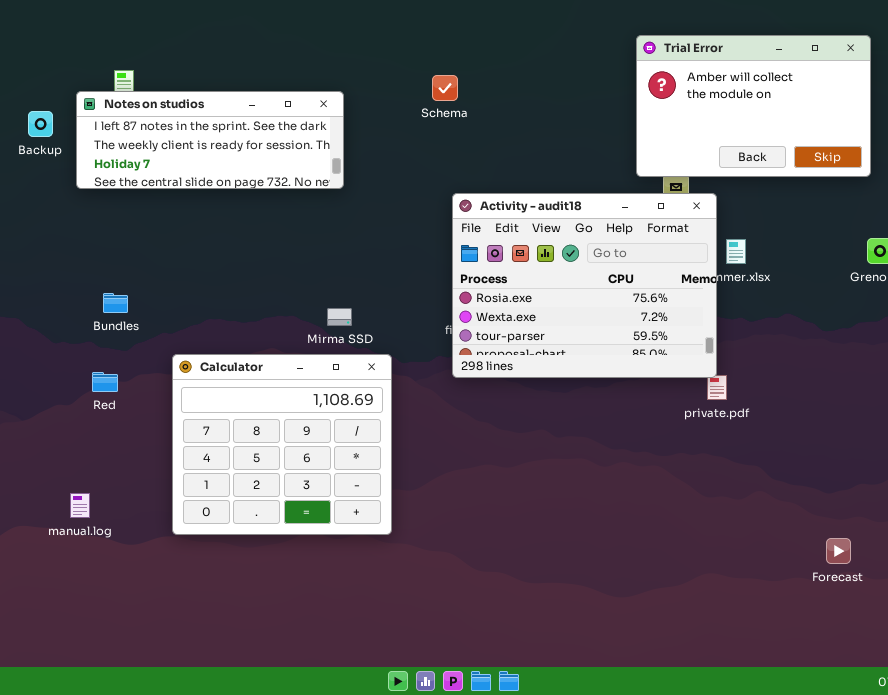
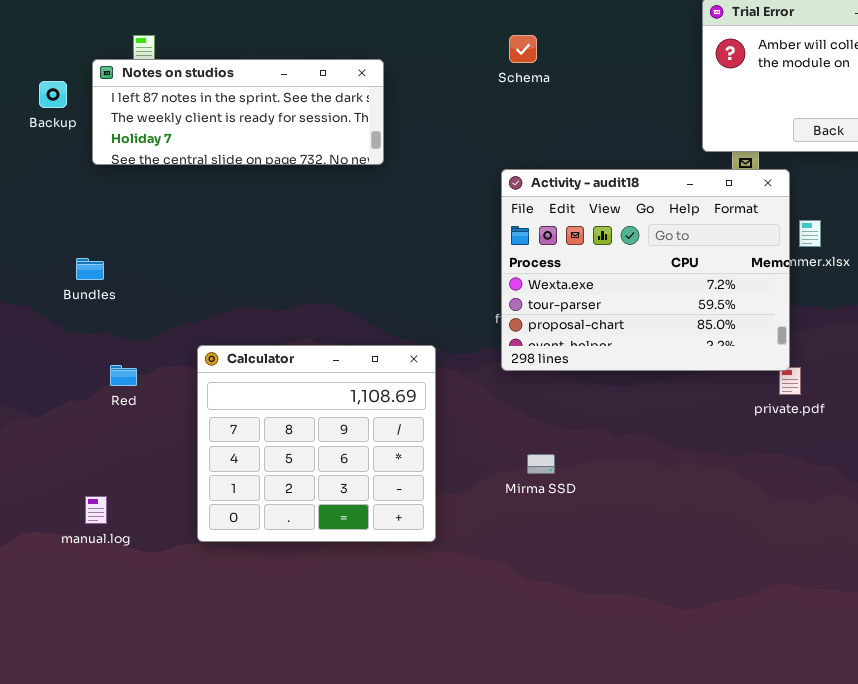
Schema: [432,75,458,101] -> [509,35,537,63], moved
Activity - audit18: [452,193,717,378] -> [501,169,790,371], scrolled down 1 row
Bundles: [103,293,128,313] -> [76,258,104,280], moved
Mirma SSD: [327,308,352,326] -> [527,454,555,474], moved

